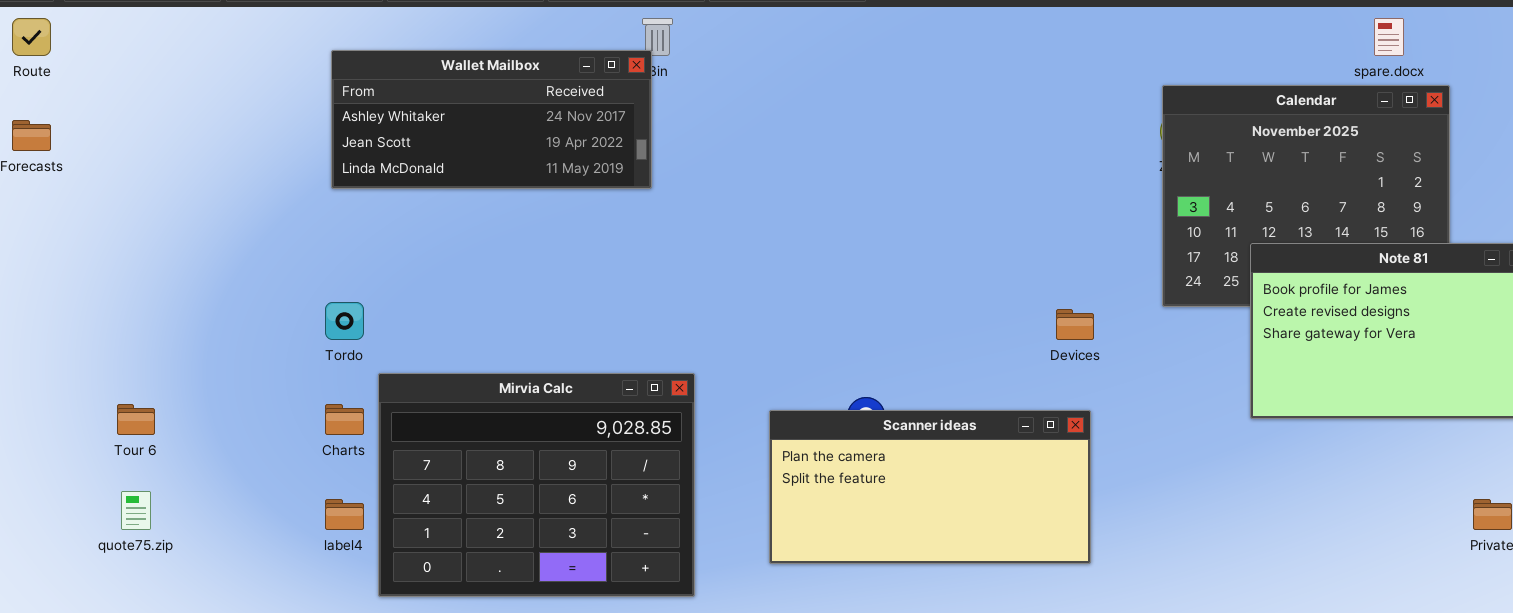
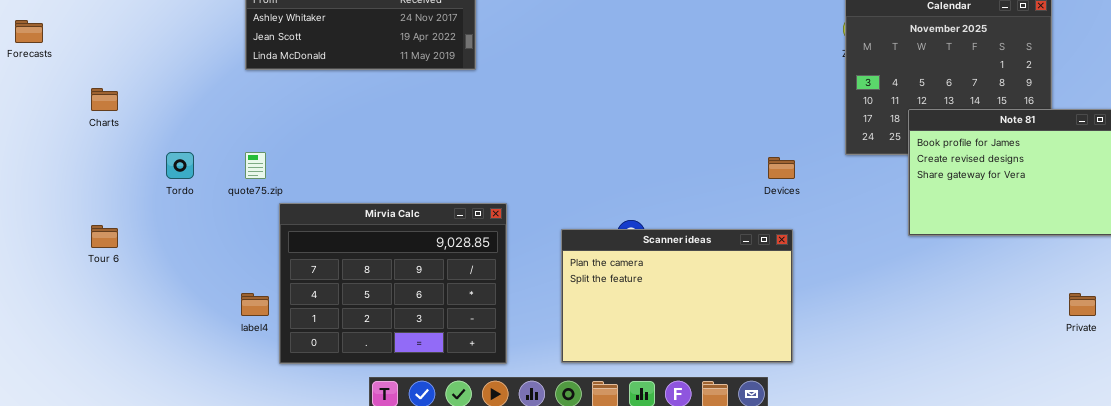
Tordo: [325,302,364,340] -> [166,152,194,179], moved
Charts: [325,404,364,435] -> [91,88,118,111], moved
Scanner ideas: [769,410,1091,564] -> [561,229,793,363], resized
quote75.zip: [121,491,151,530] -> [245,152,266,179], moved

